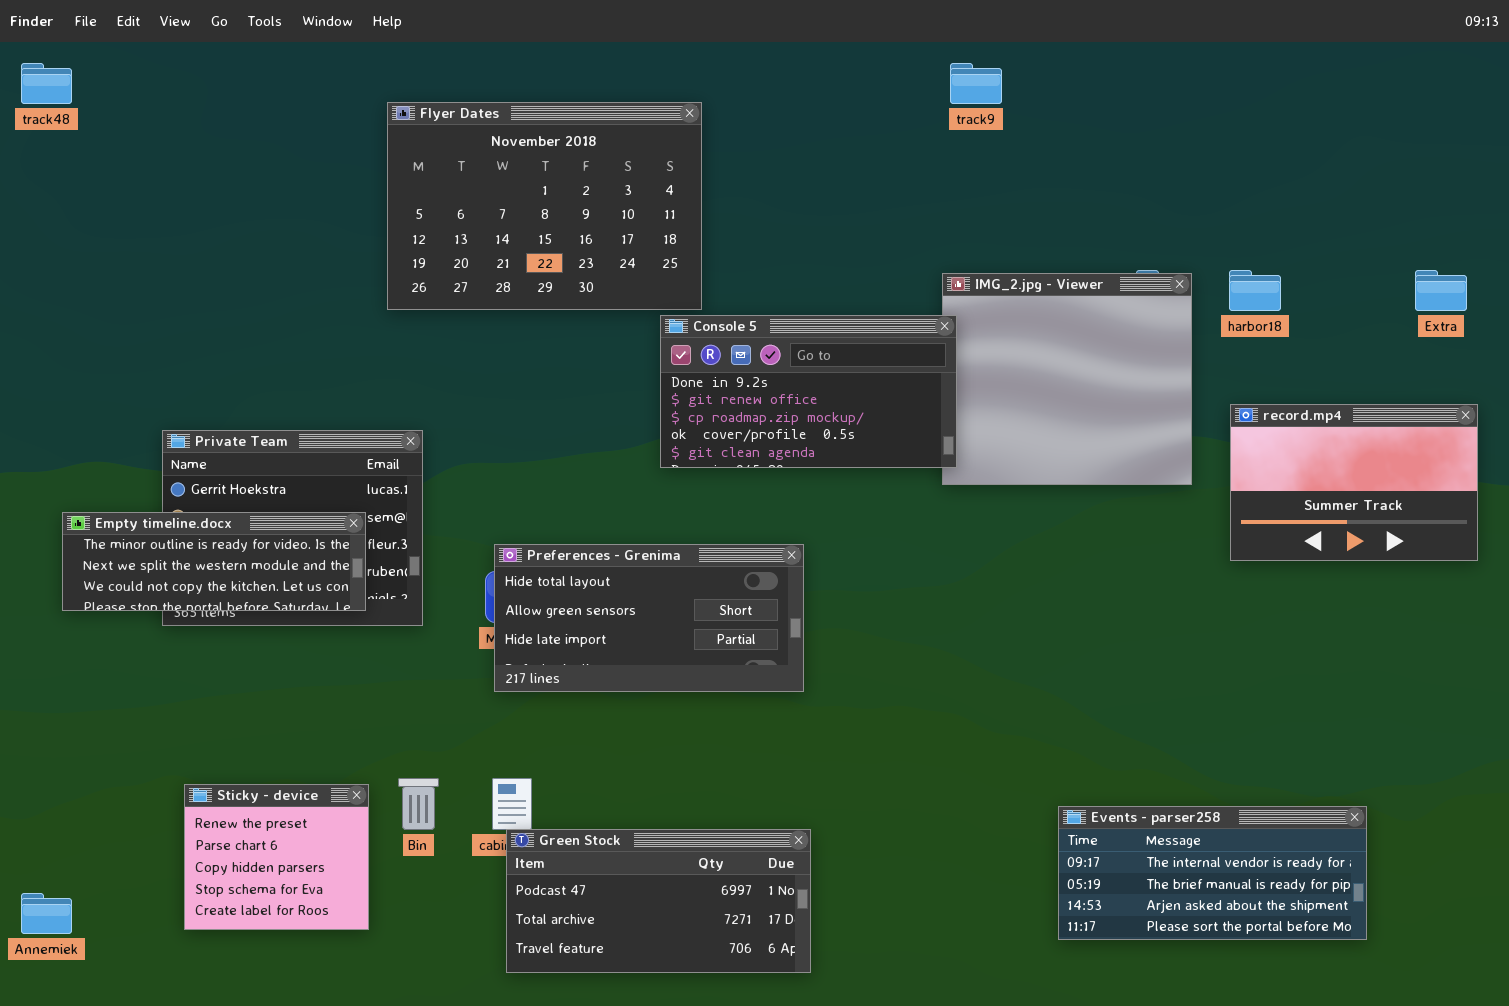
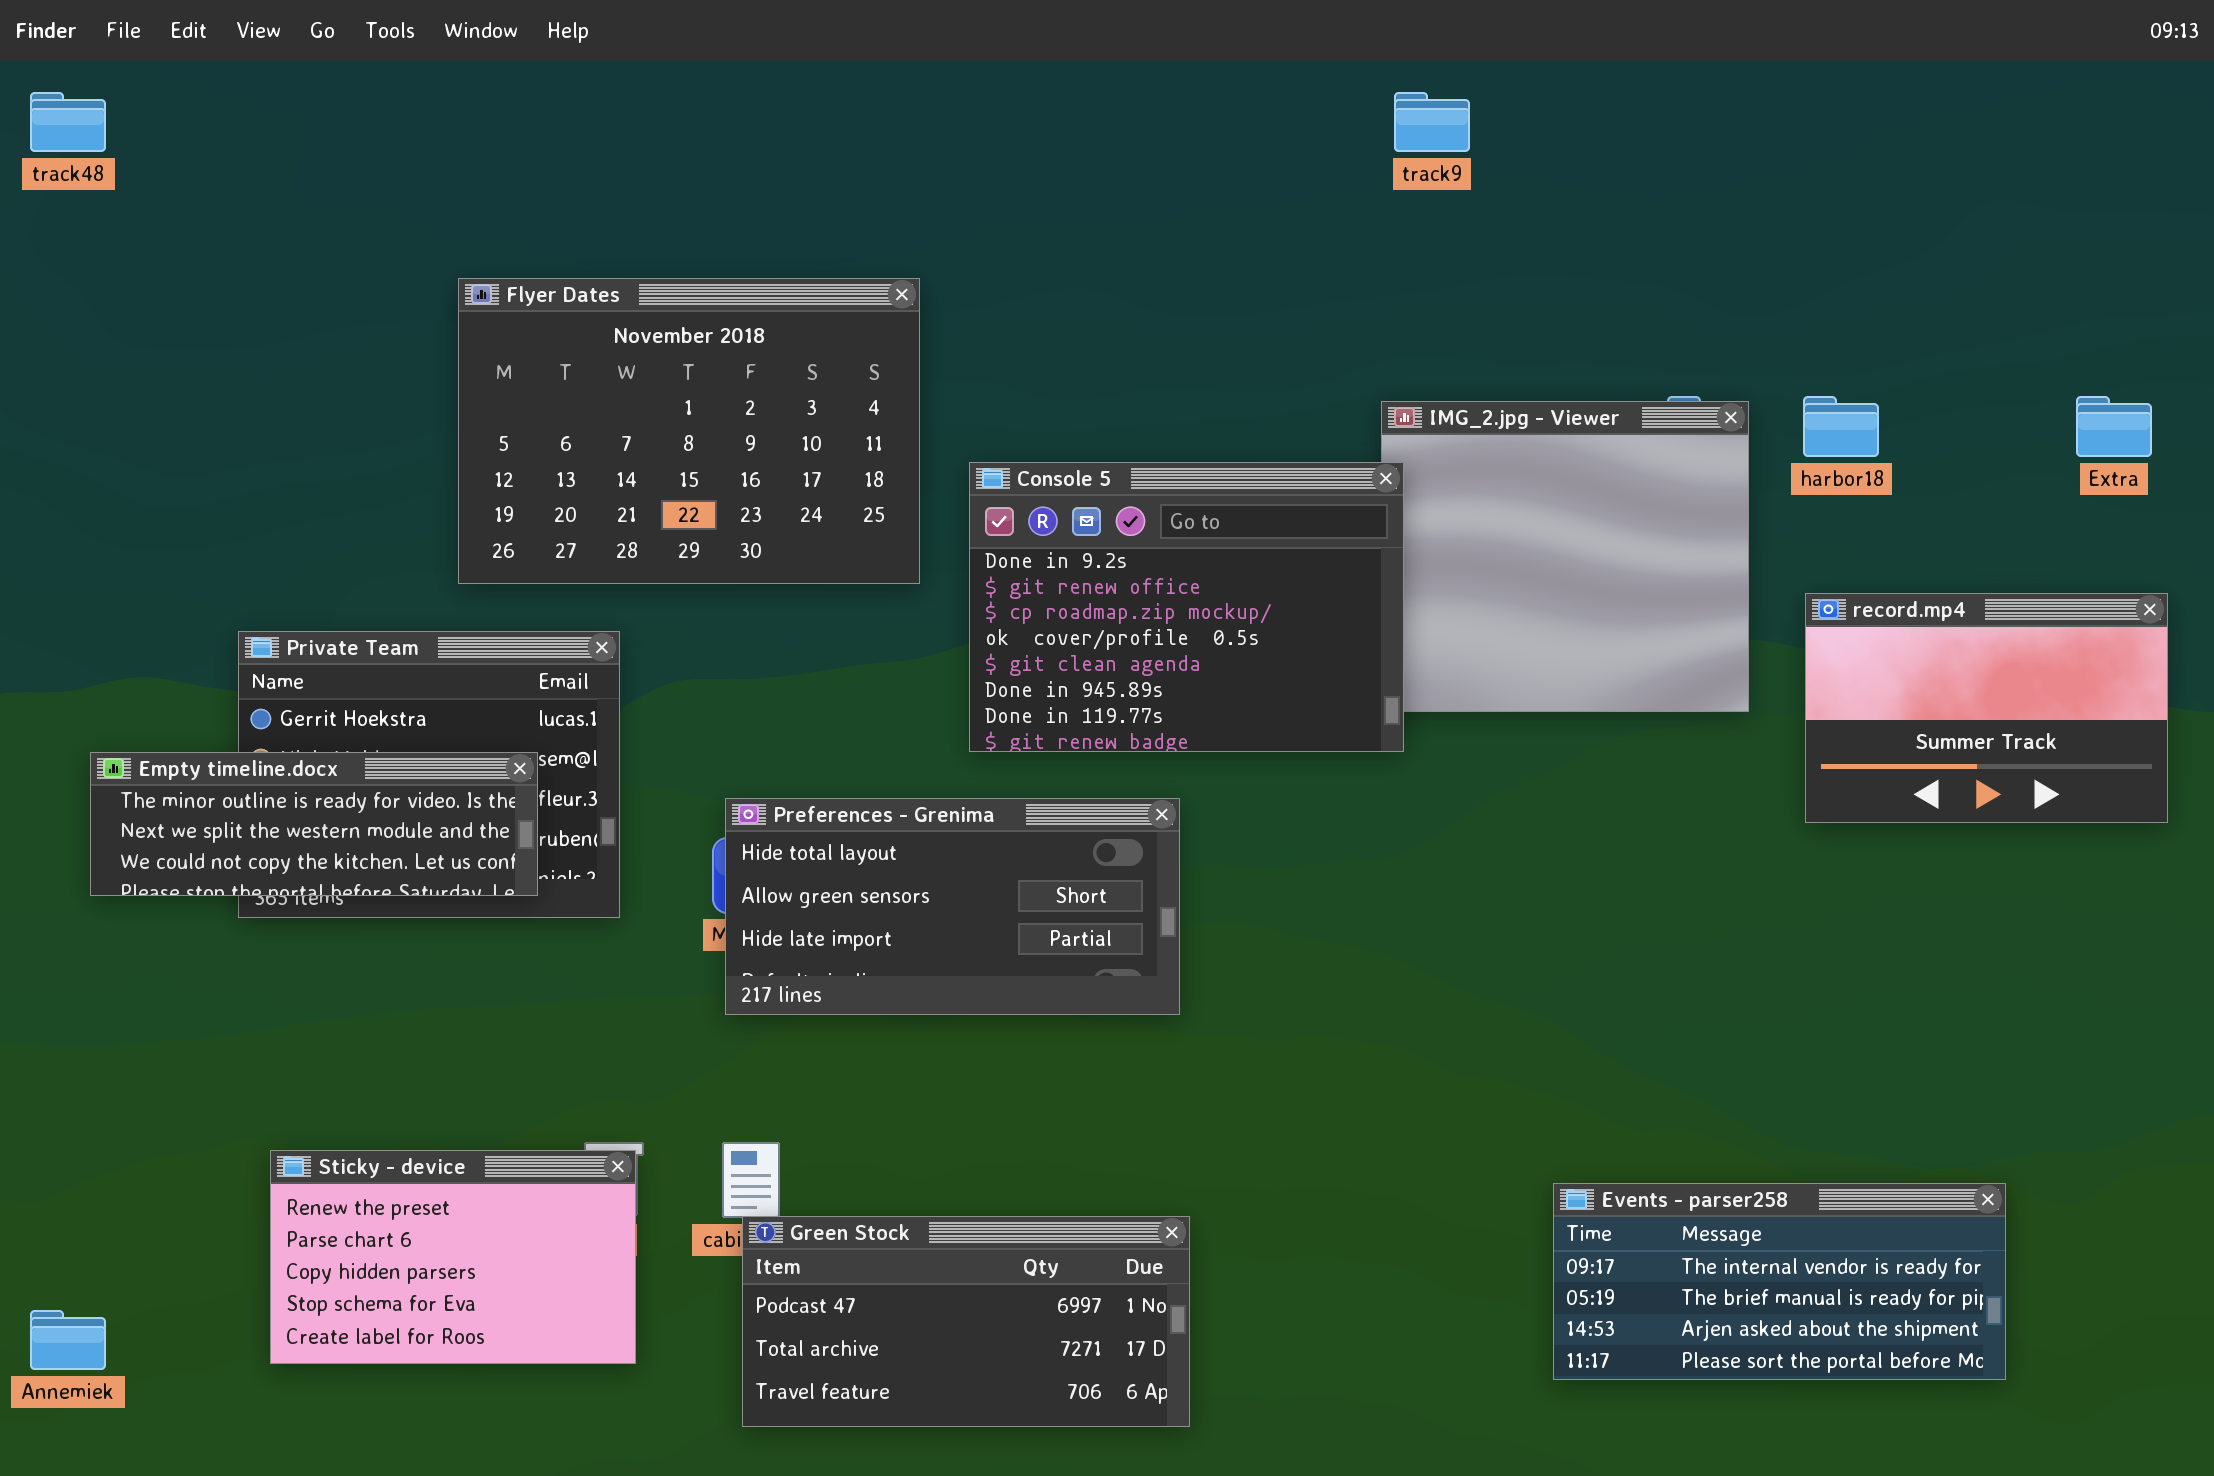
Flyer Dates: [387,102,702,310] -> [458,278,920,584], moved
Console 5: [660,315,957,468] -> [969,462,1404,752], resized
Sticky - device: [184,784,369,930] -> [270,1150,636,1364], resized

